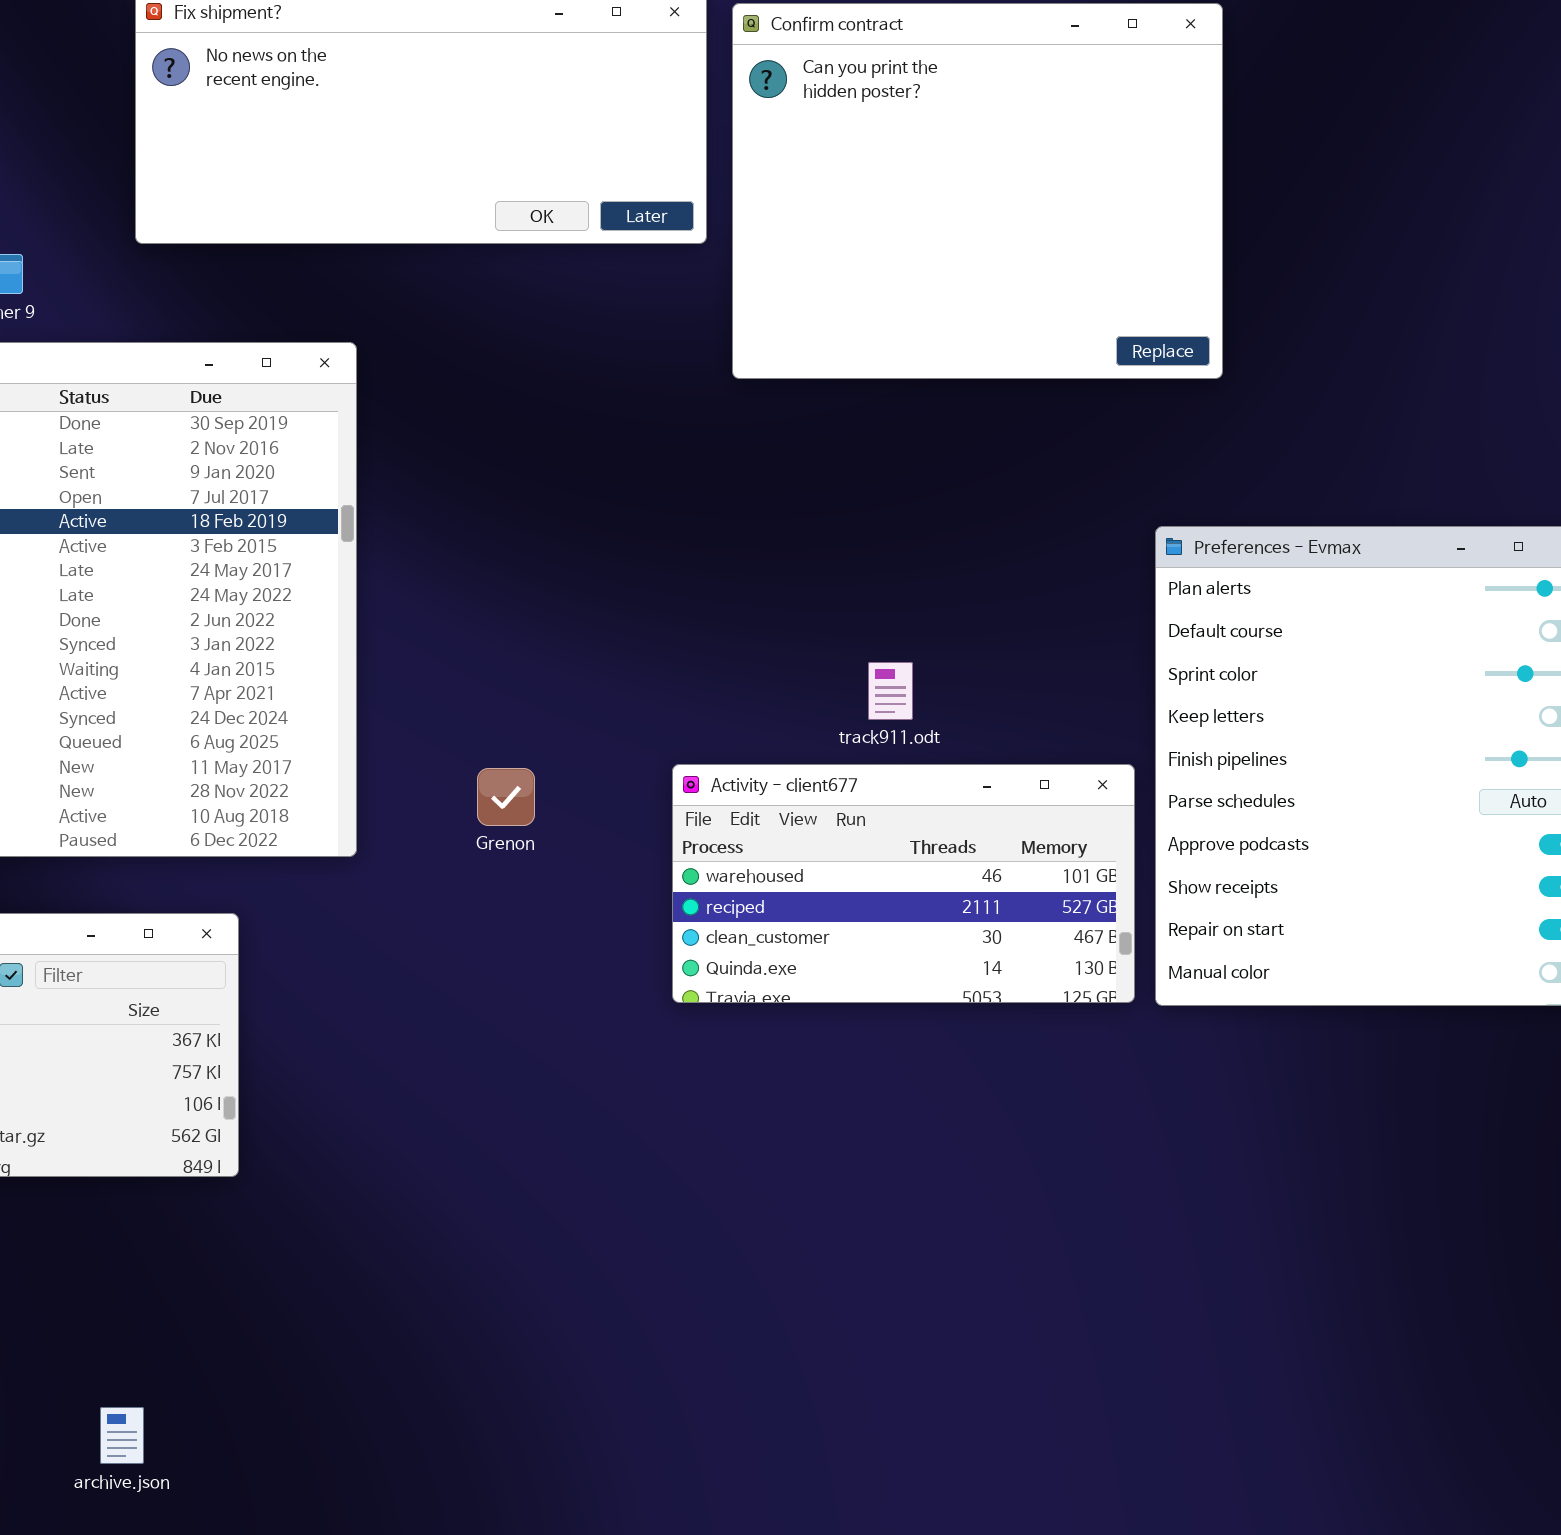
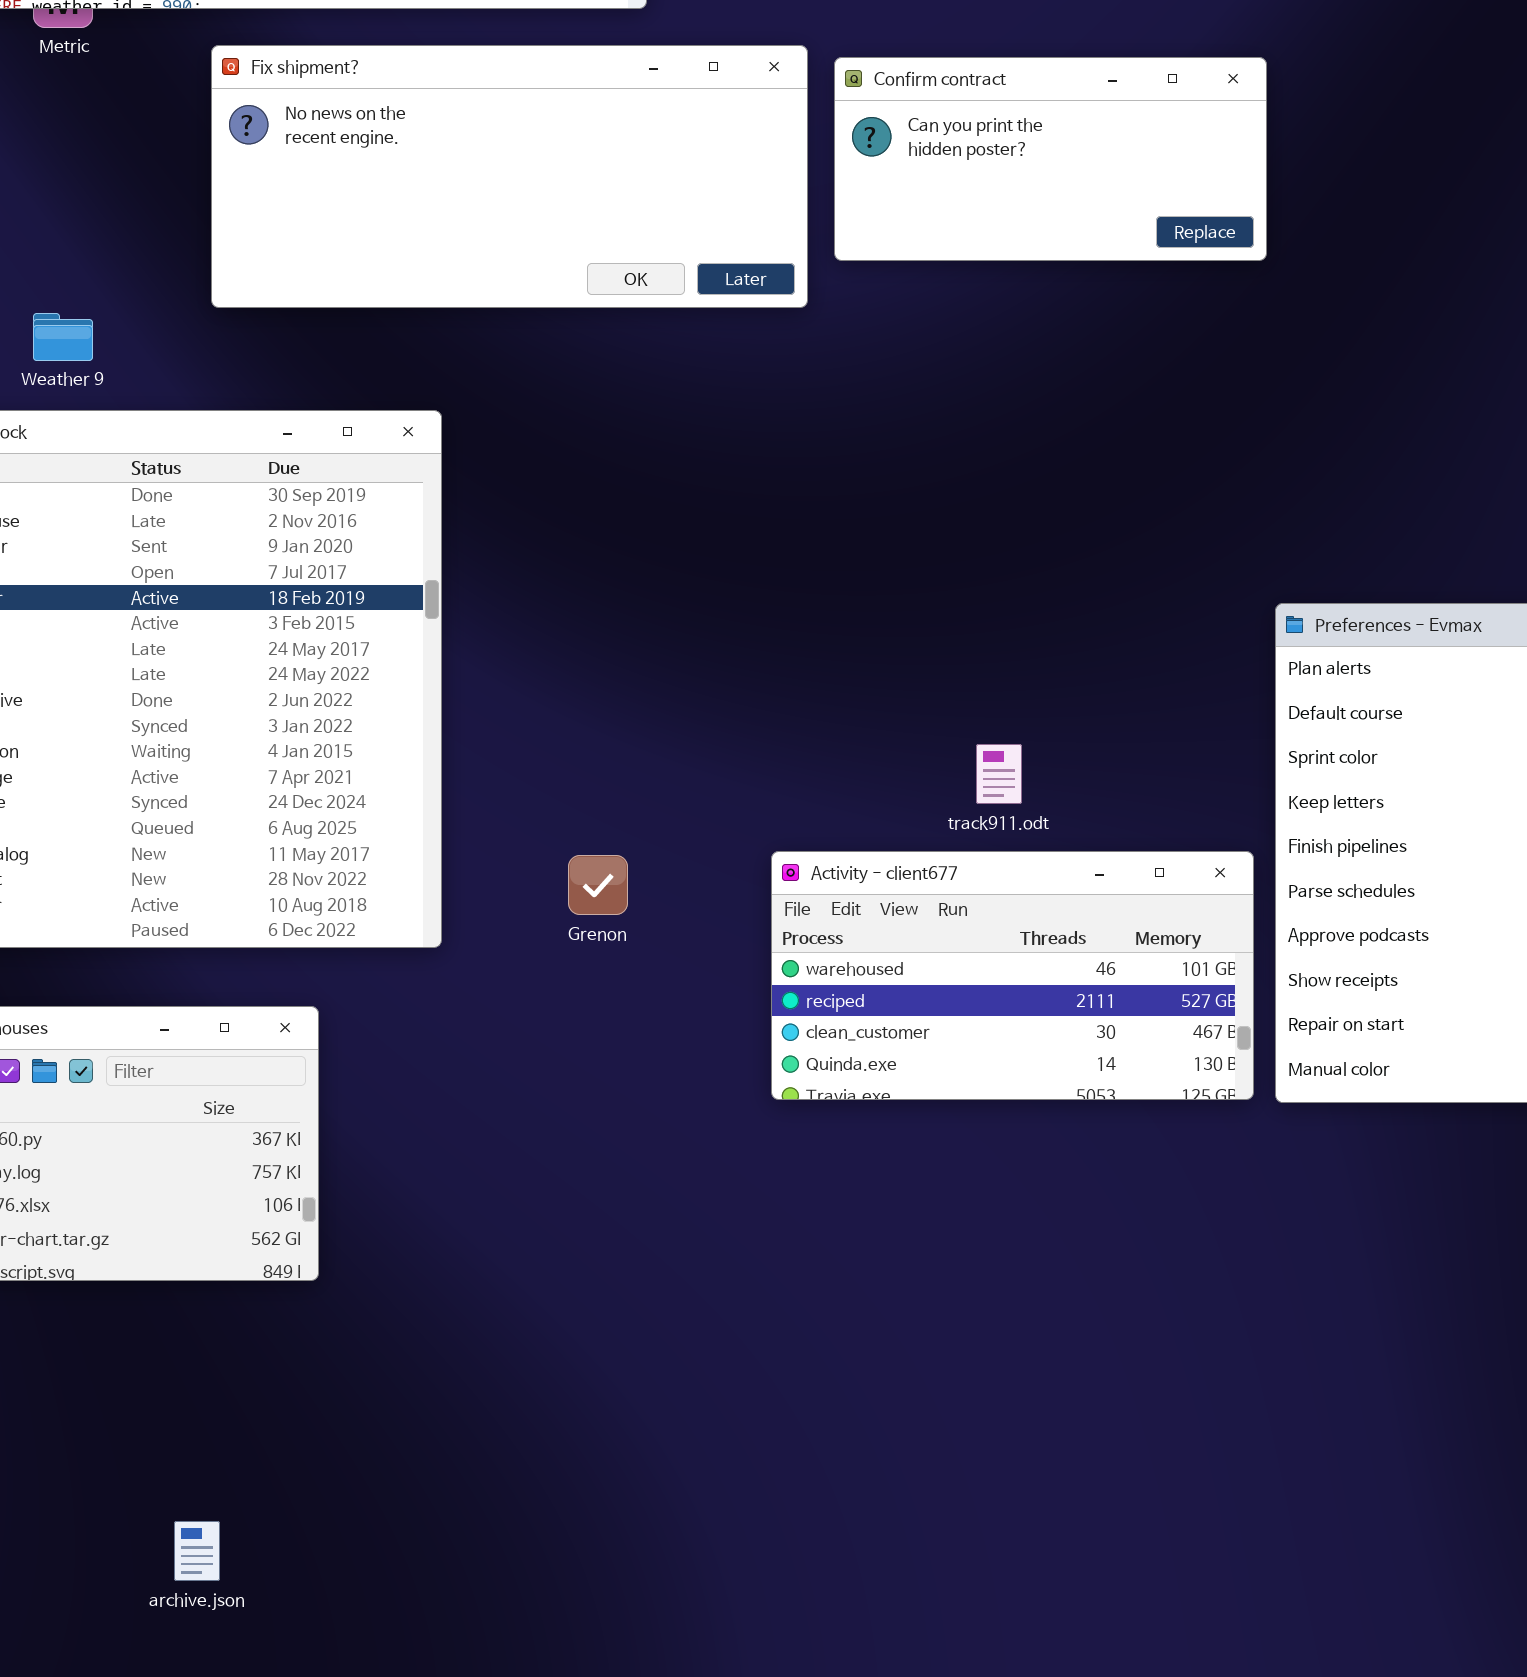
Confirm contract: [732,3,1223,379] -> [834,57,1267,261], resized

